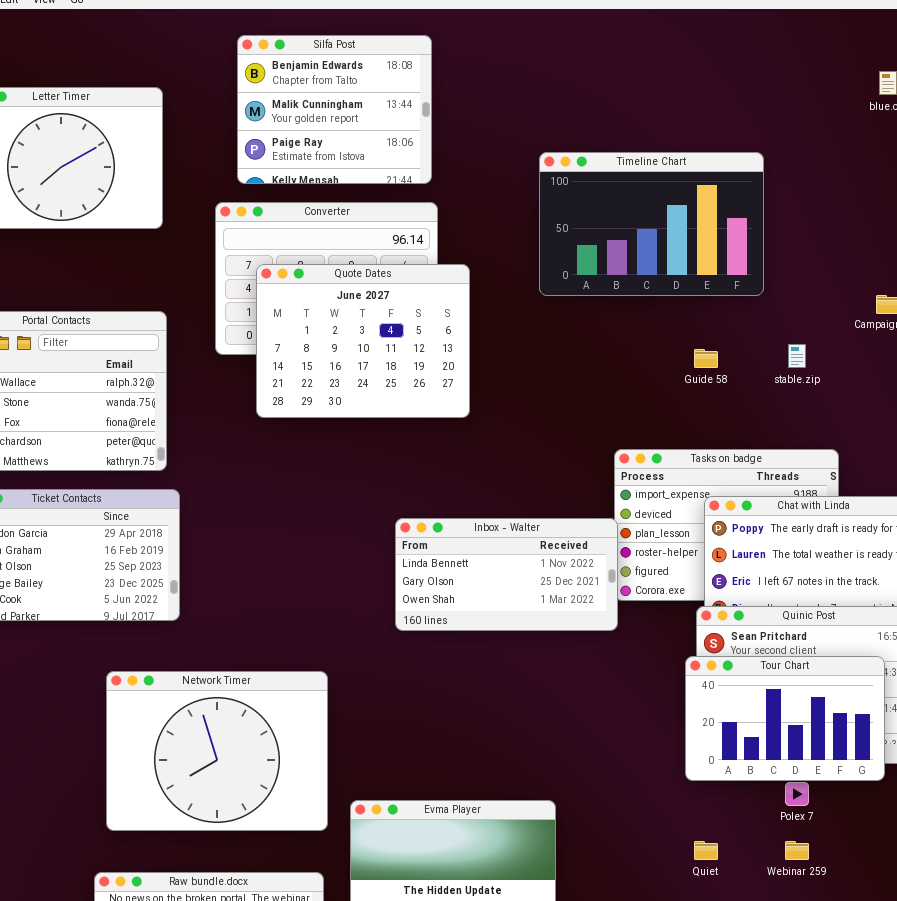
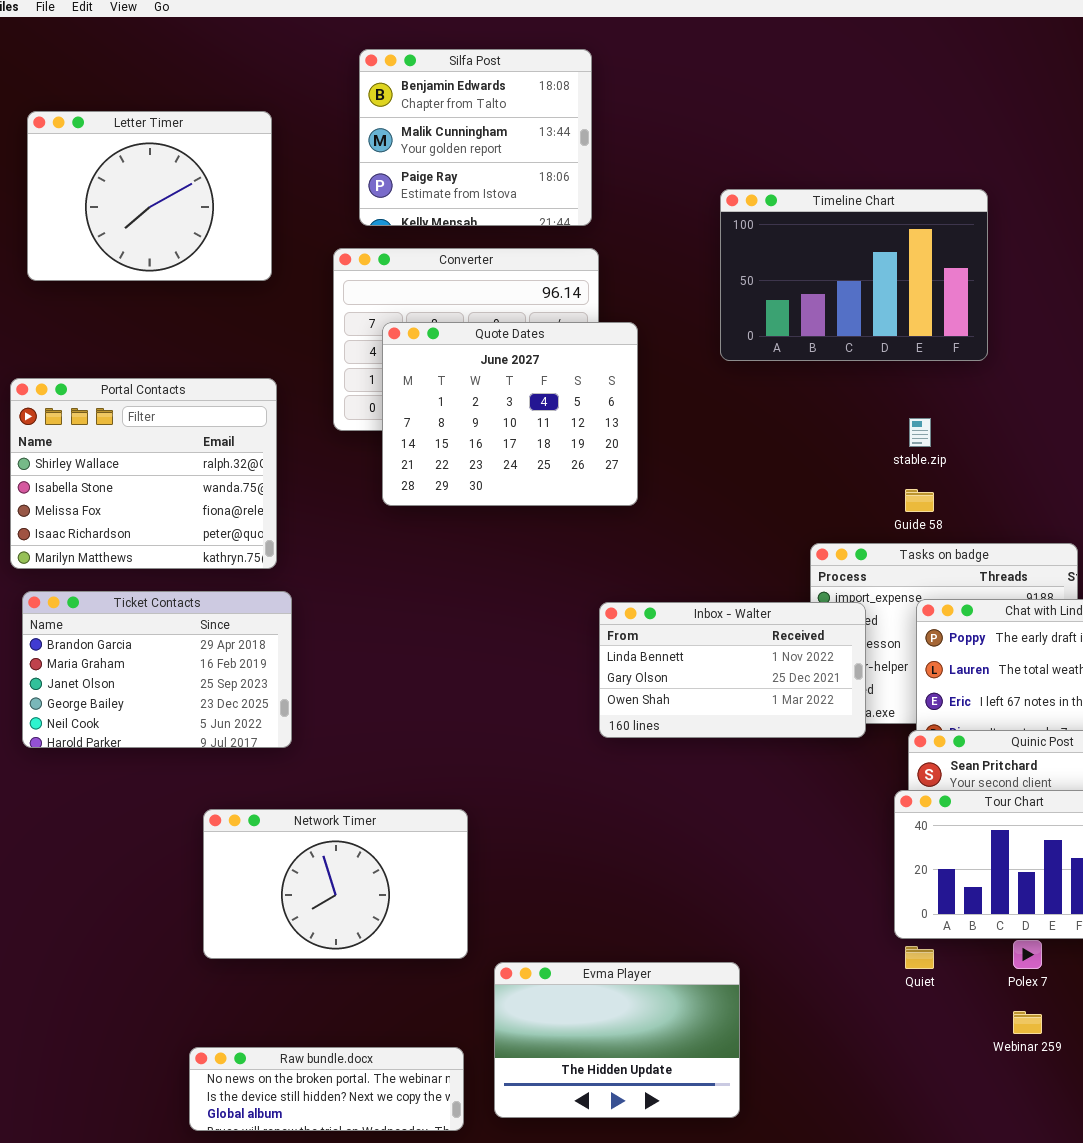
stable.zip: [788,344,806,368] -> [909,418,931,447], moved
Guide 58: [694,349,718,368] -> [905,489,934,512], moved
Inbox - Walter: [395,518,618,631] -> [599,602,866,738], moved
Network Timer: [106,671,328,831] -> [203,809,468,959], resized
Quiet: [694,841,718,860] -> [905,946,934,969], moved

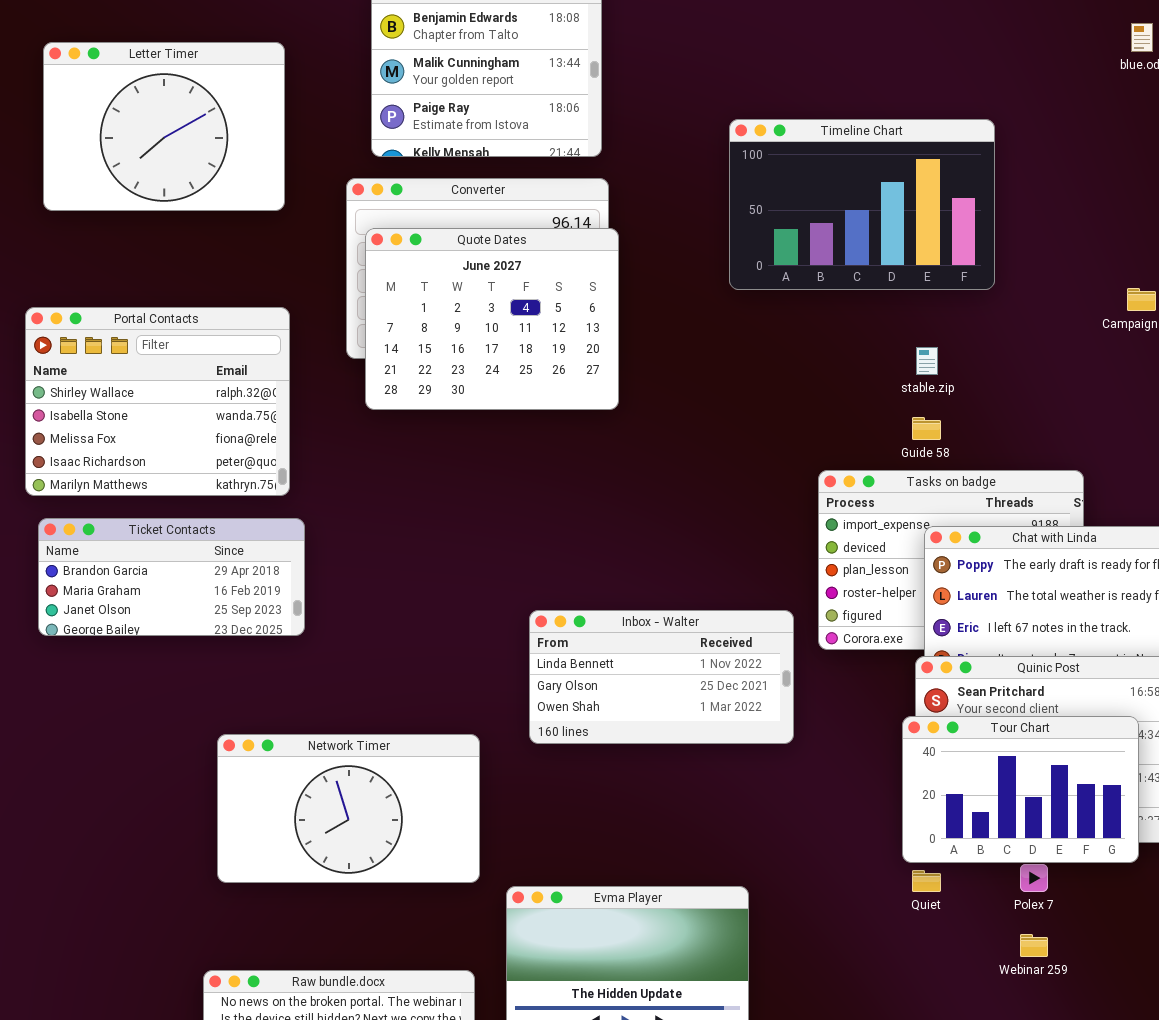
Quote Dates: [382,322,638,506] -> [365,228,619,410], moved
Ticket Contacts: [22,591,292,748] -> [38,518,305,636], resized
Inbox - Walter: [599,602,866,738] -> [529,610,794,744], moved

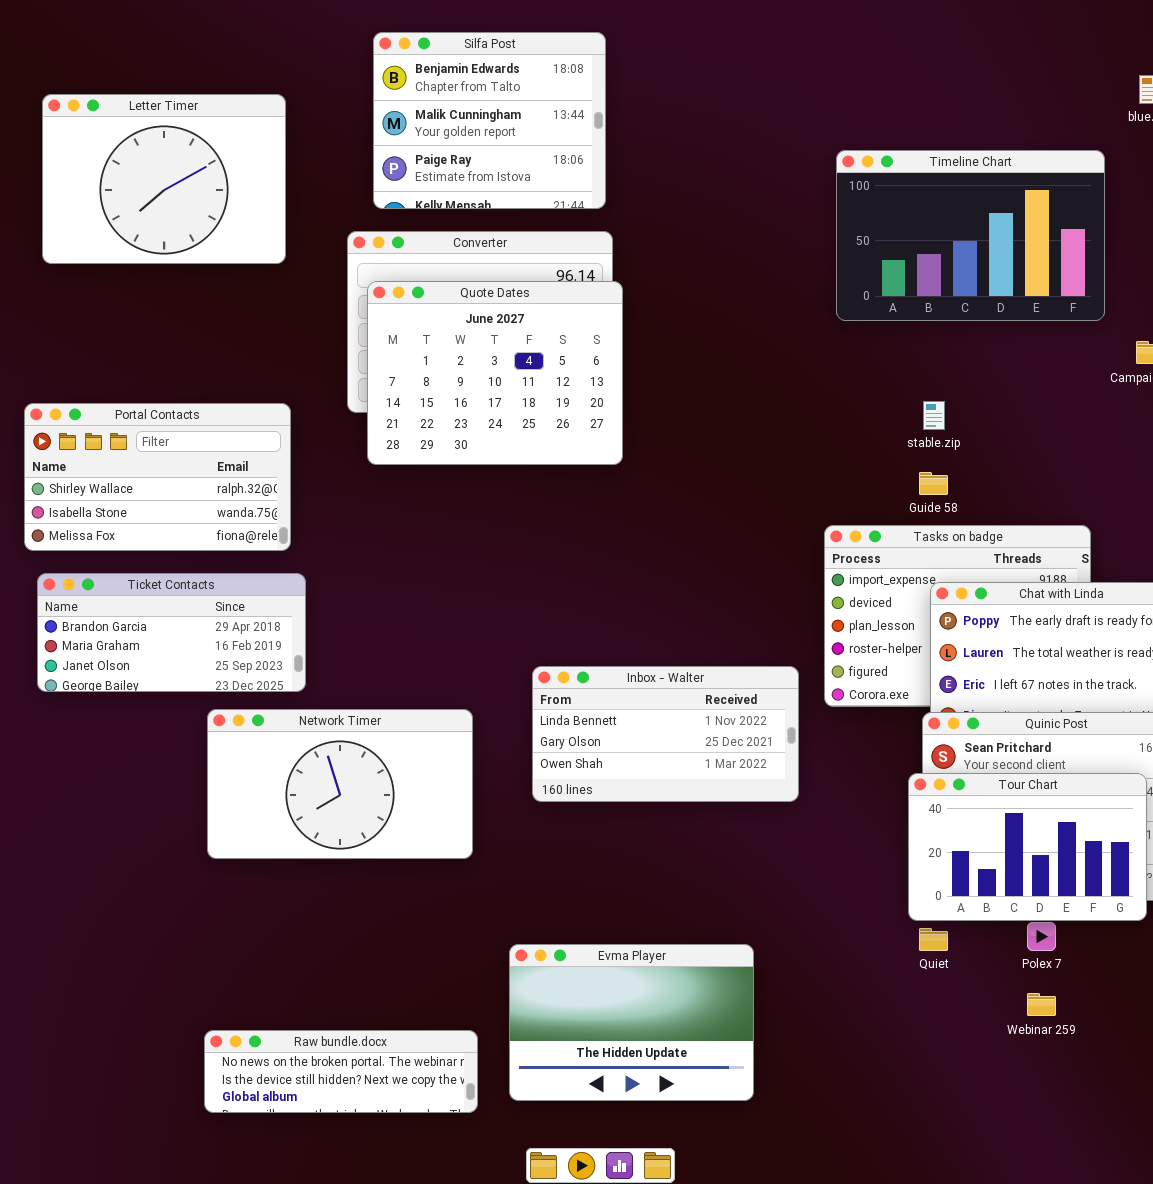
Timeline Chart: [729,119,995,290] -> [836,150,1105,321], moved
Portal Contacts: [25,307,290,496] -> [24,403,291,551], resized
Network Timer: [217,734,480,883] -> [207,709,473,859], moved

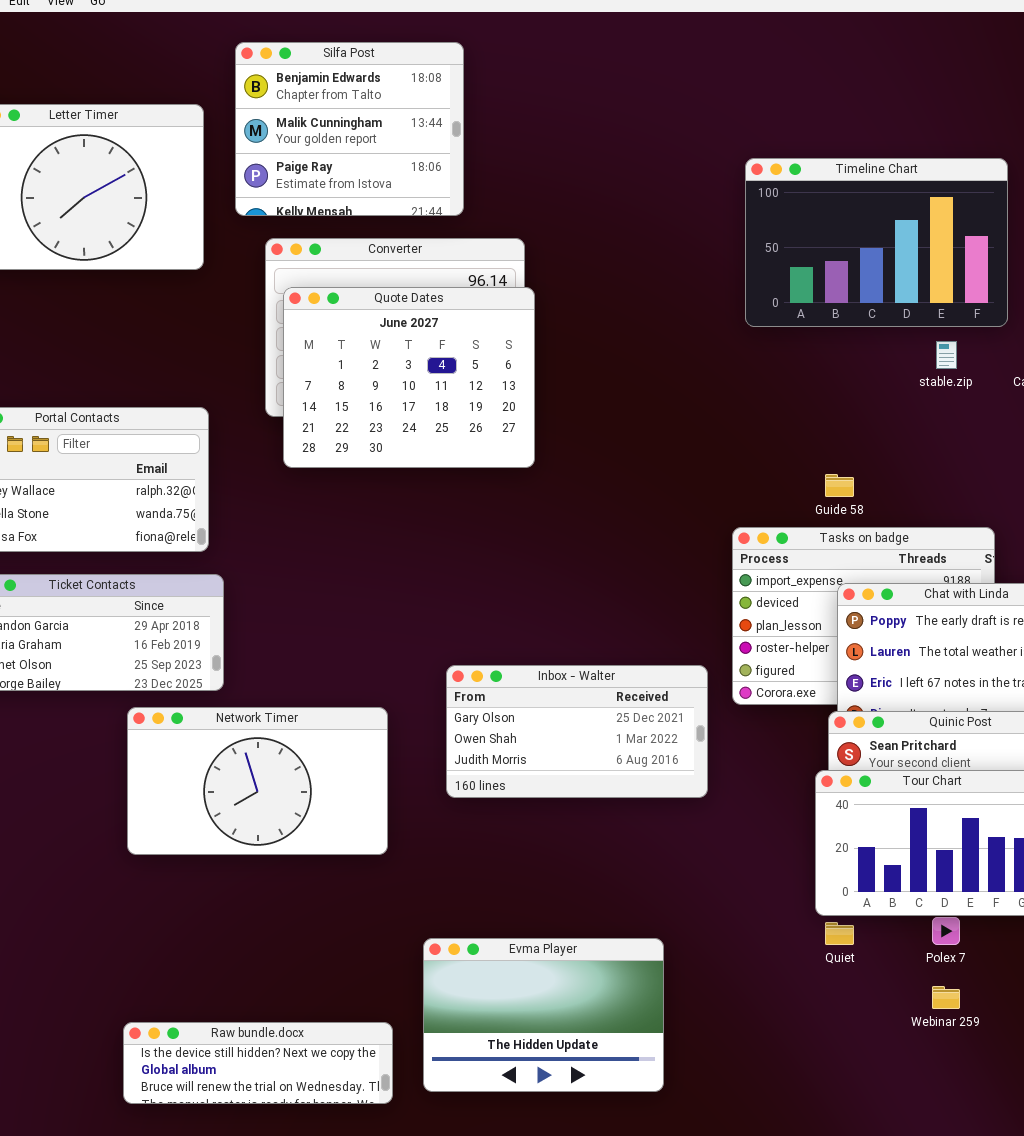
Silfa Post: [373,32,606,209] -> [235,42,464,216], moved
stable.zip: [923,401,945,430] -> [936,341,957,369], moved
Inbox - Walter: [532,666,799,802] -> [446,665,708,798], scrolled down 1 row
Raw bundle.docx: [204,1030,478,1113] -> [123,1022,393,1104], scrolled down 1 row

